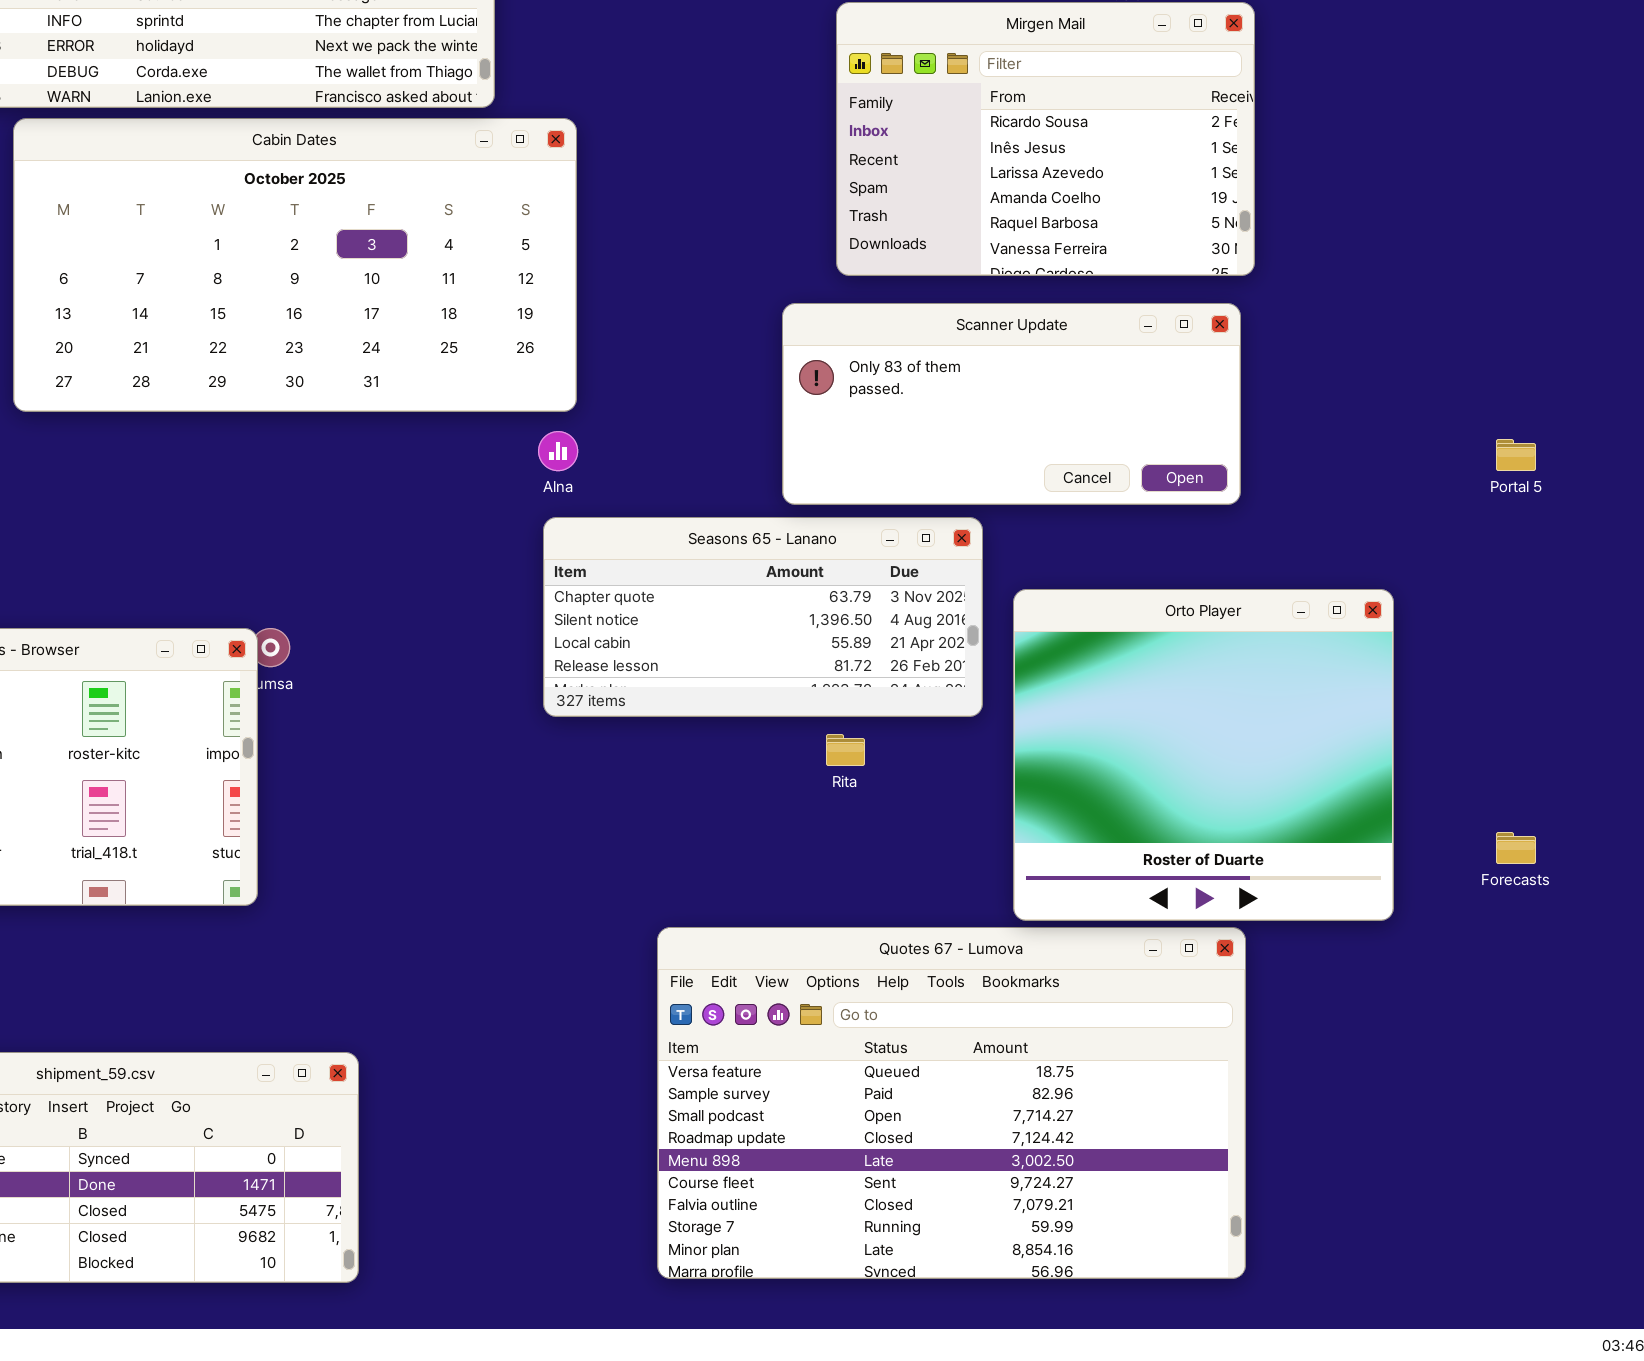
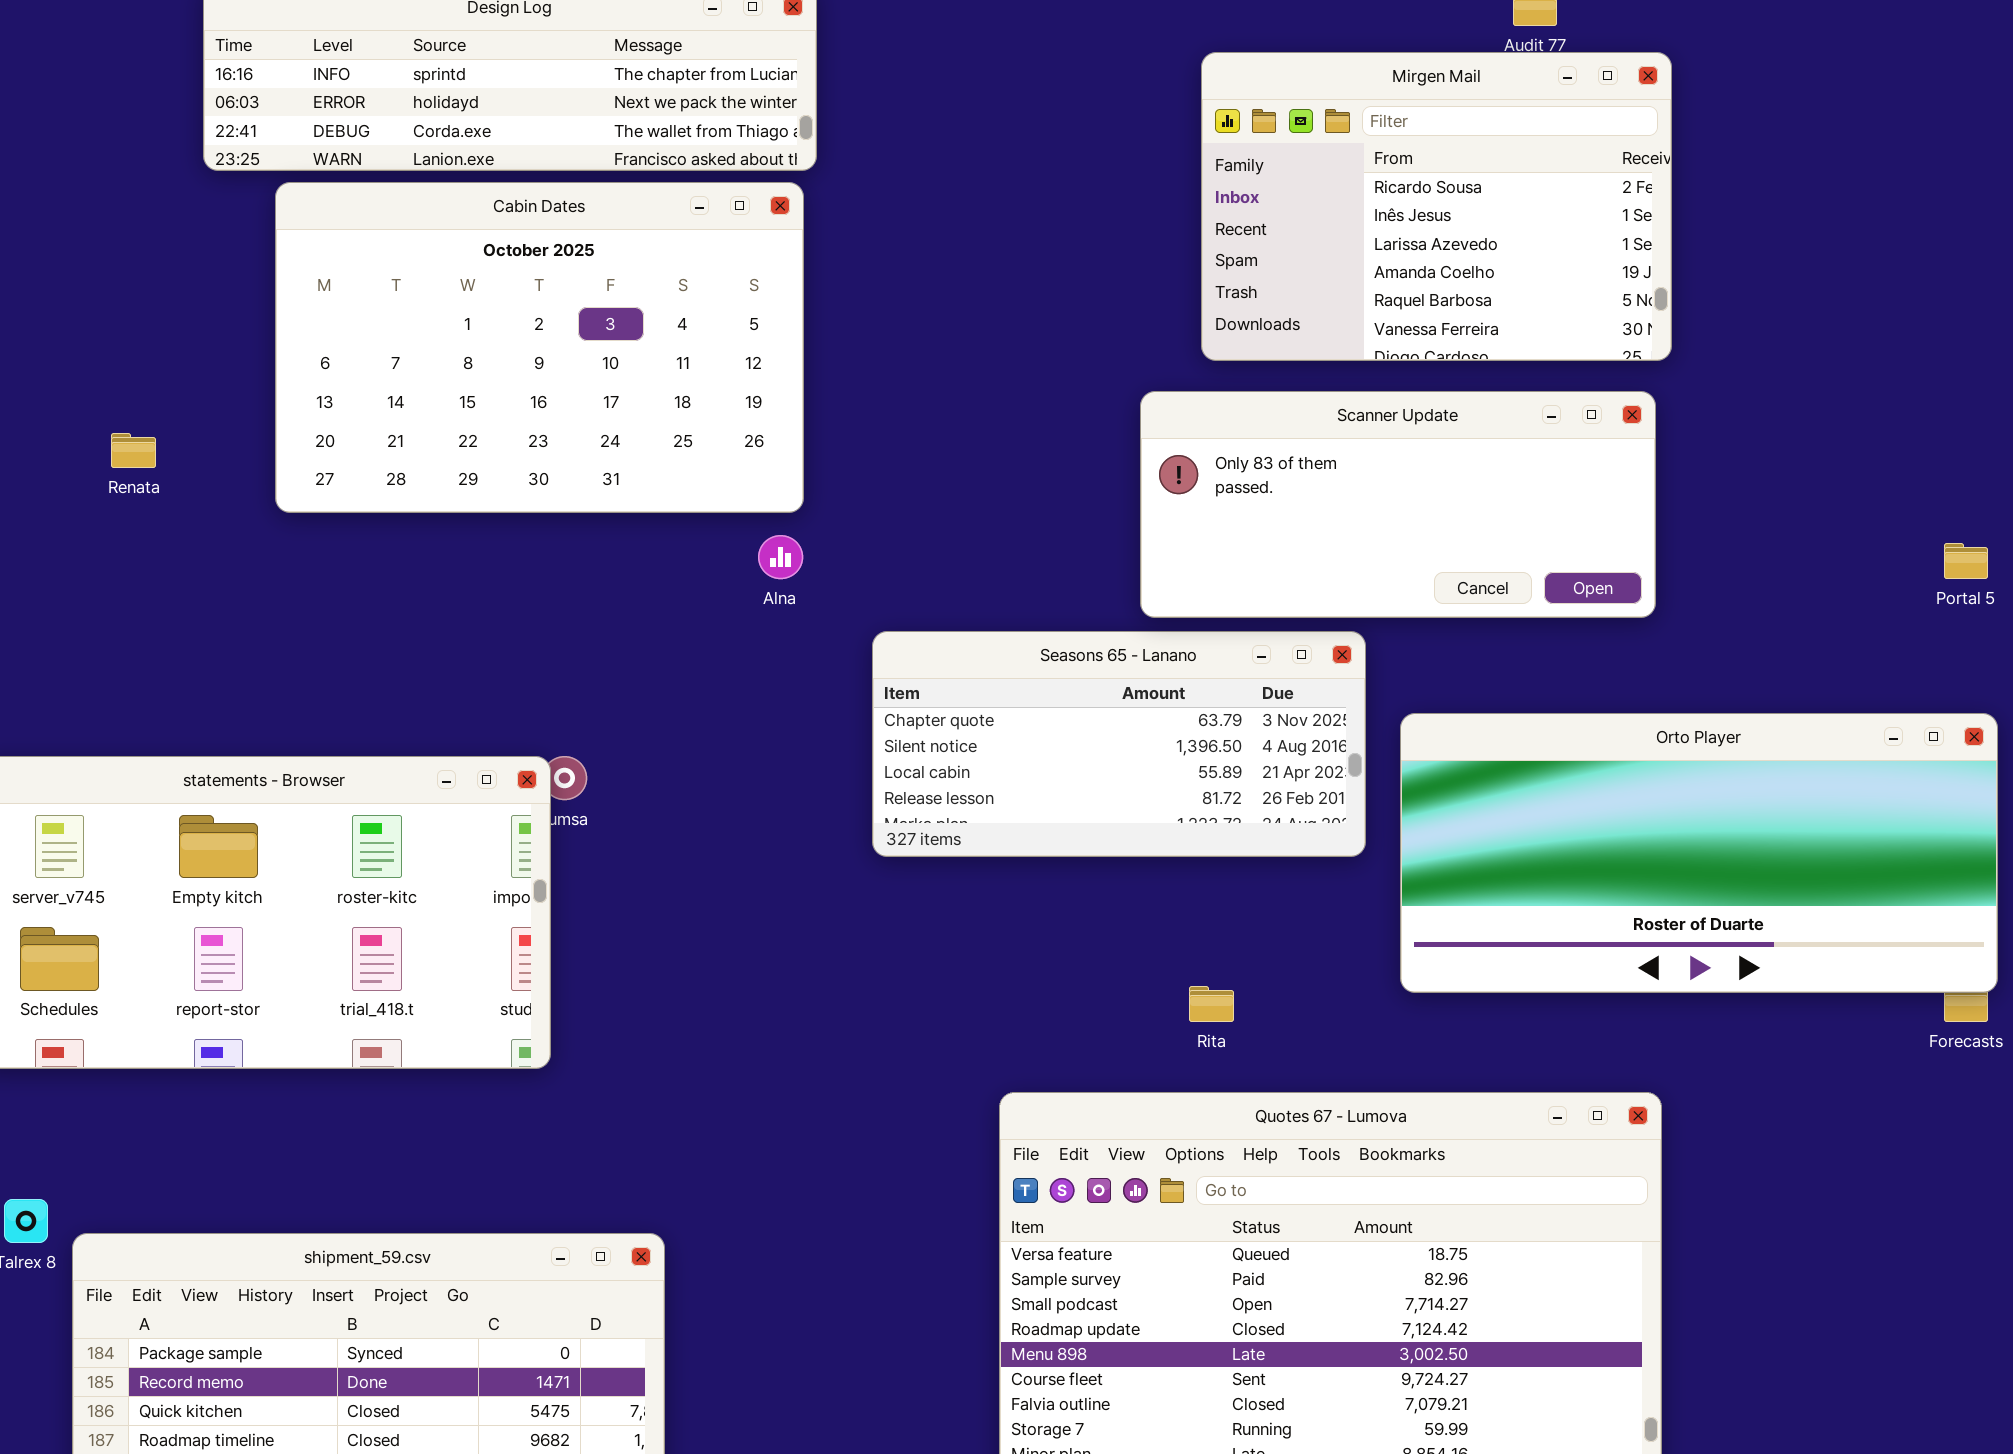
Cabin Dates: [13,118,577,412] -> [275,182,804,513], resized
Alna: [538,431,578,471] -> [758,535,803,579], moved
Orto Player: [1013,589,1394,921] -> [1400,713,1998,993], resized
Rita: [826,734,865,766] -> [1189,986,1234,1022], moved

